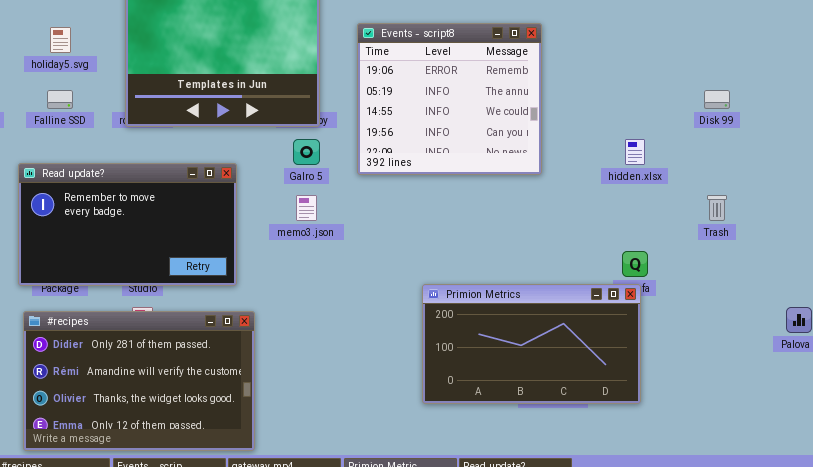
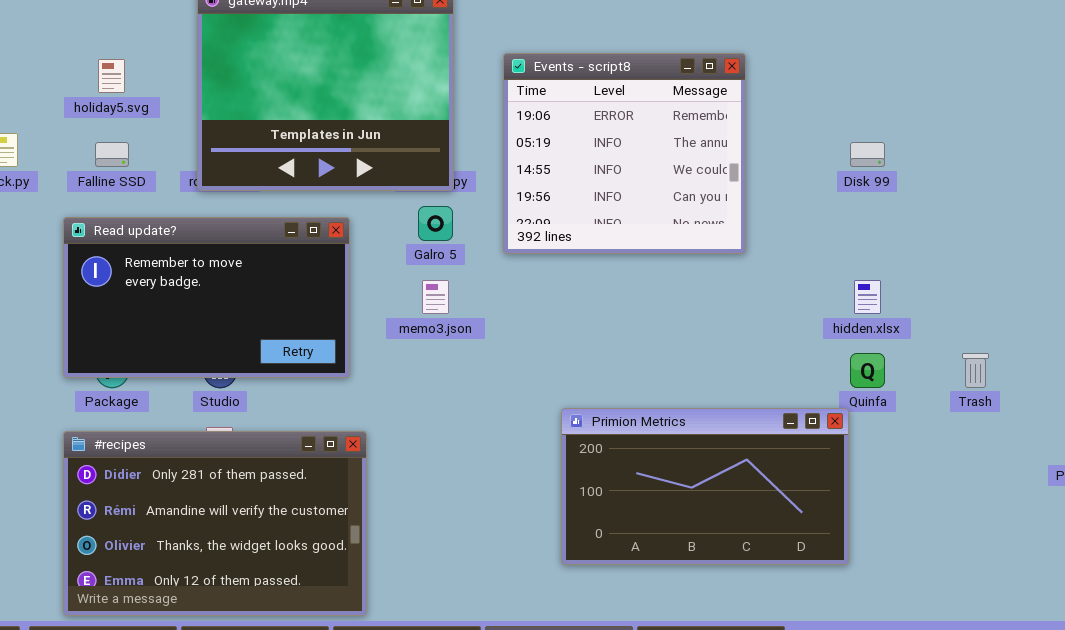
Disk 99: [704,90,730,109] -> [850,142,885,167], moved
hidden.xlsx: [625,139,645,165] -> [854,280,881,314], moved
Read update?: [18,163,237,286] -> [63,217,350,378], moved
Trash: [707,195,727,221] -> [962,353,989,388], moved
Primion Metrics: [422,284,641,404] -> [561,408,849,565], moved

